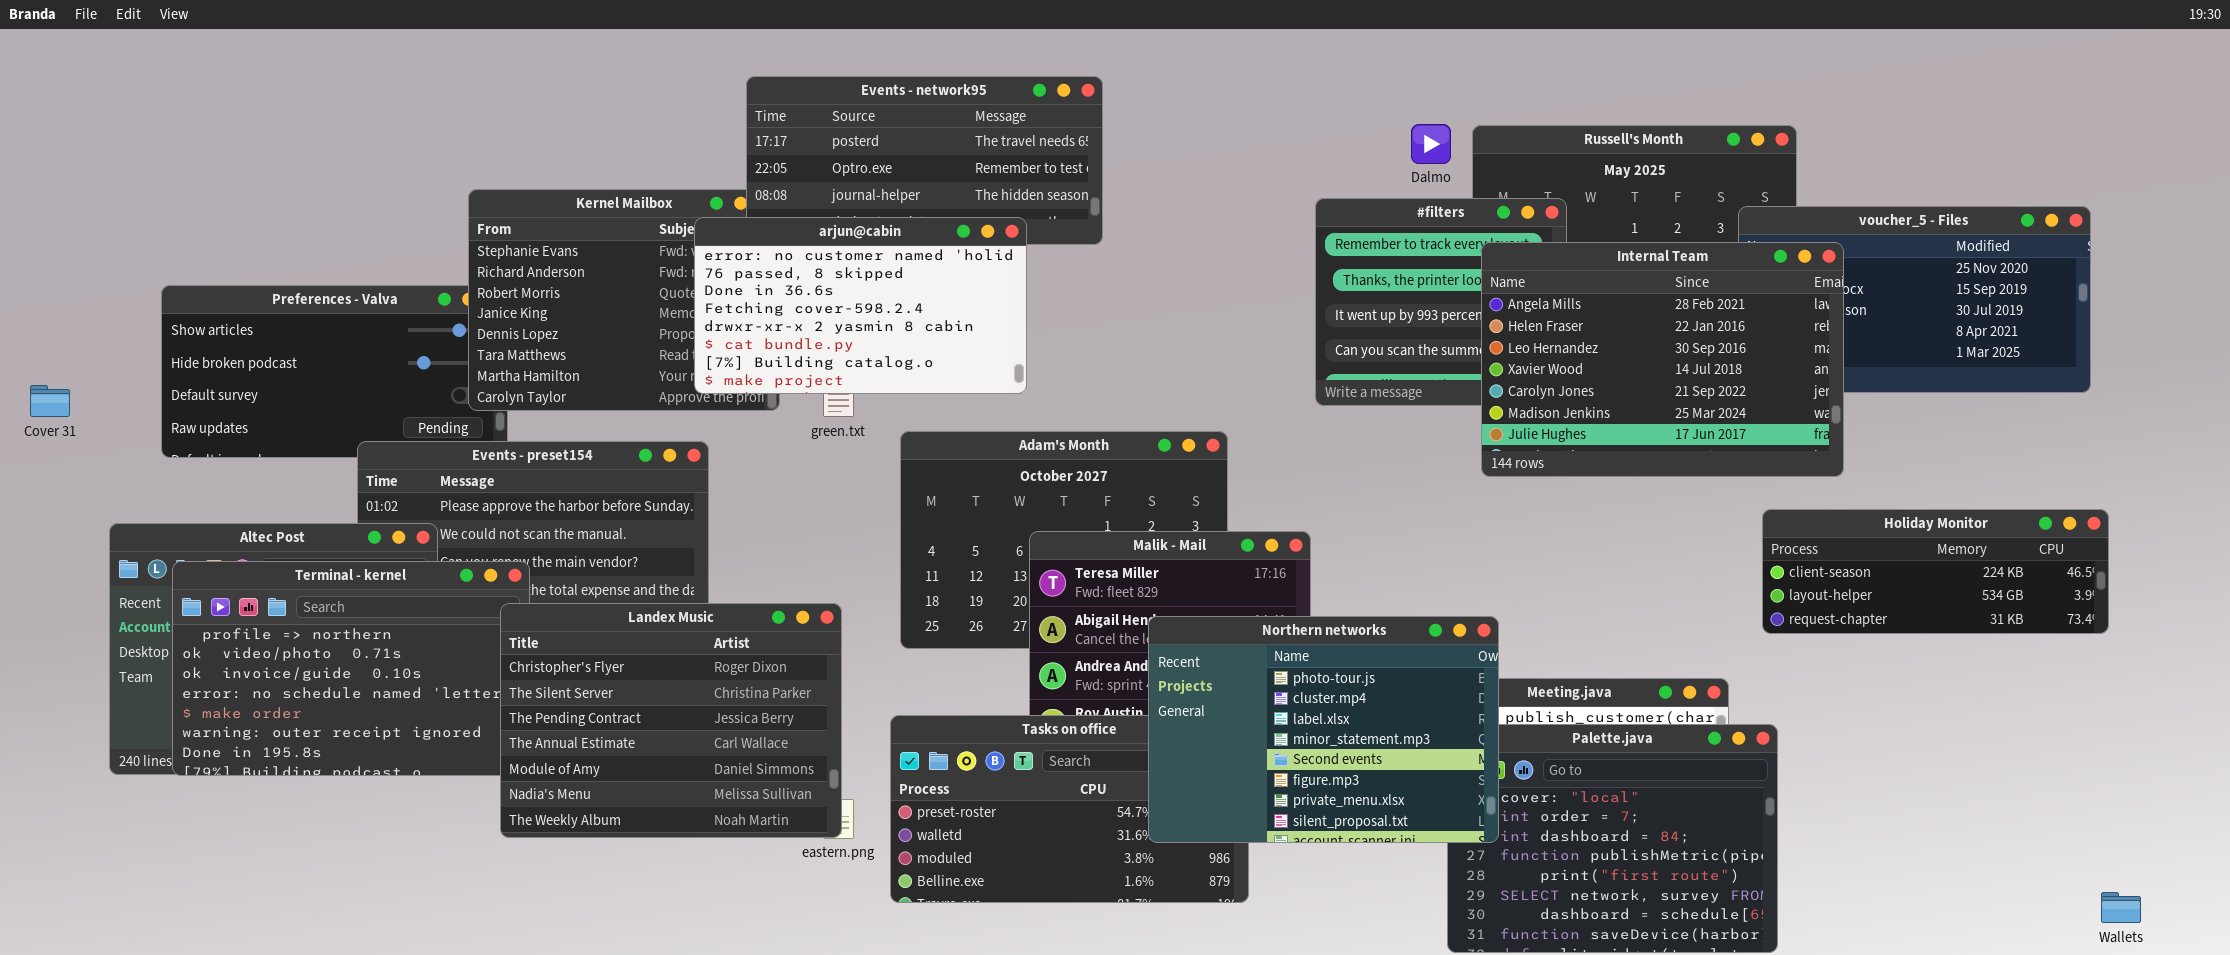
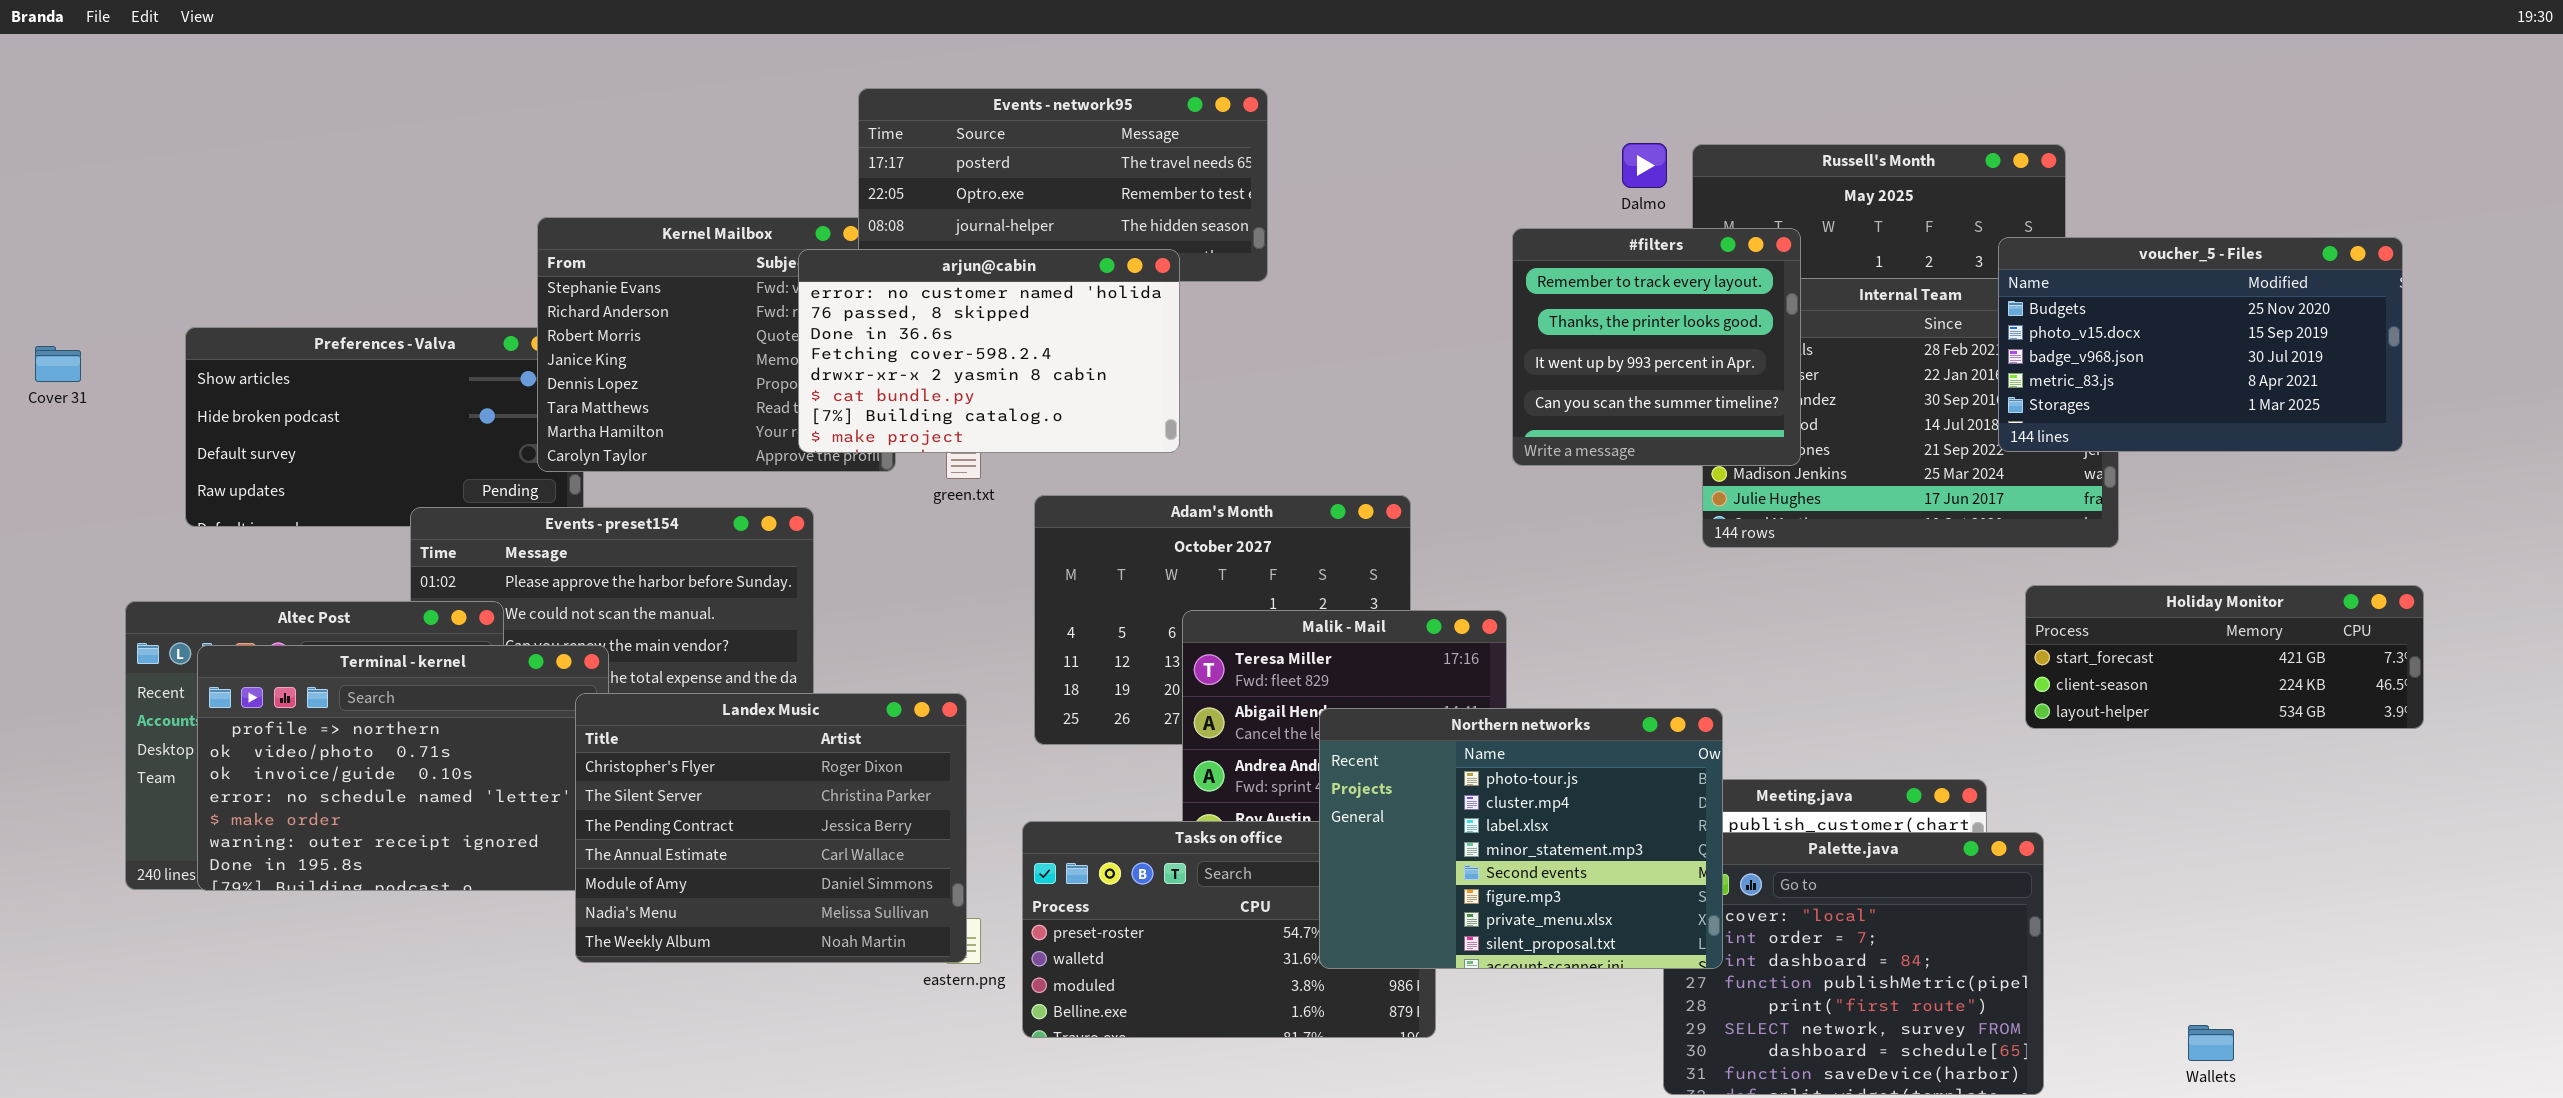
#filters: [1315,198,1567,406] -> [1512,228,1801,466], raised
voucher_5 - Files: [1738,206,2091,393] -> [1998,237,2403,452], raised
Cover 31: [30,385,70,417] -> [35,346,81,382], moved
Holiday Monitor: [1762,509,2109,634] -> [2025,585,2424,729], scrolled up 1 row
Wallets: [2101,892,2141,923] -> [2188,1025,2234,1061], moved

